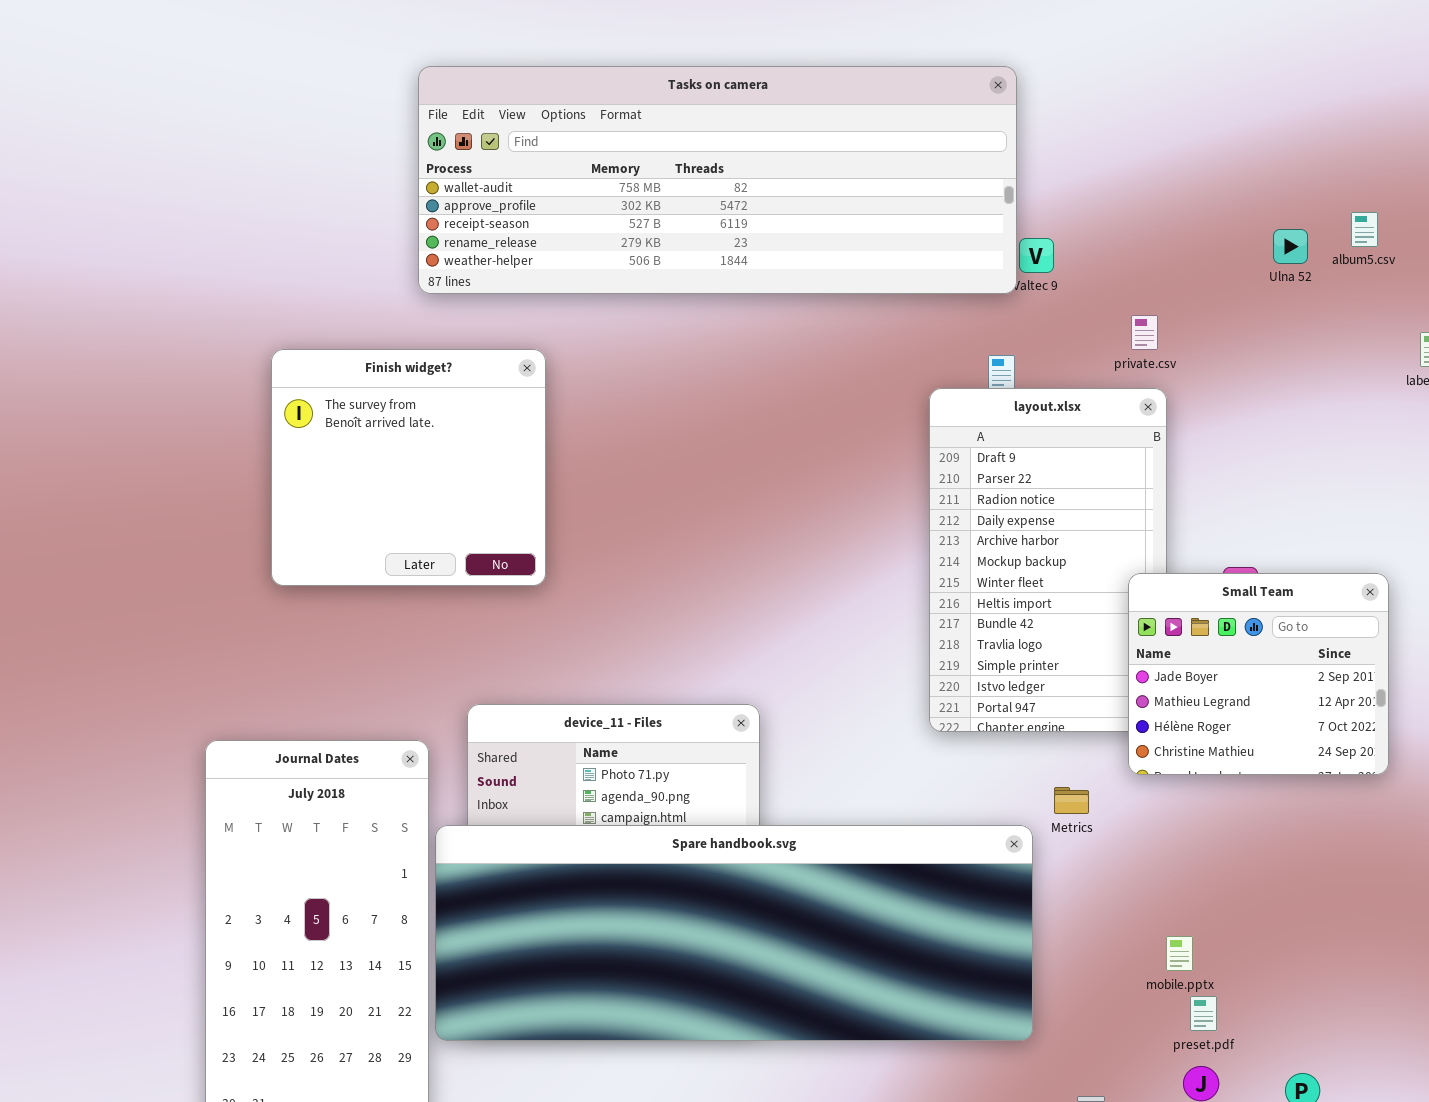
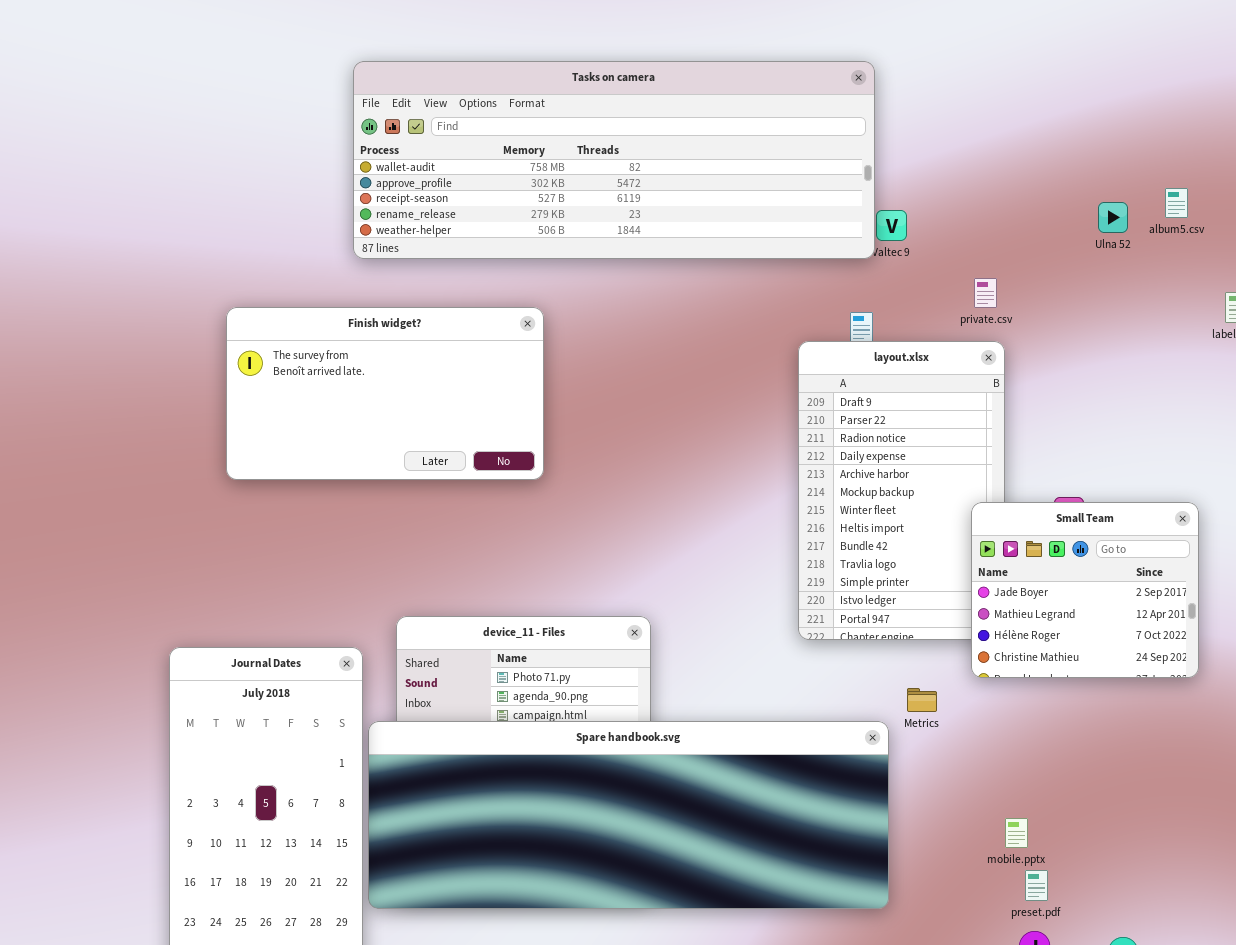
Finish widget?: [271,349,546,586] -> [226,307,544,480], resized

